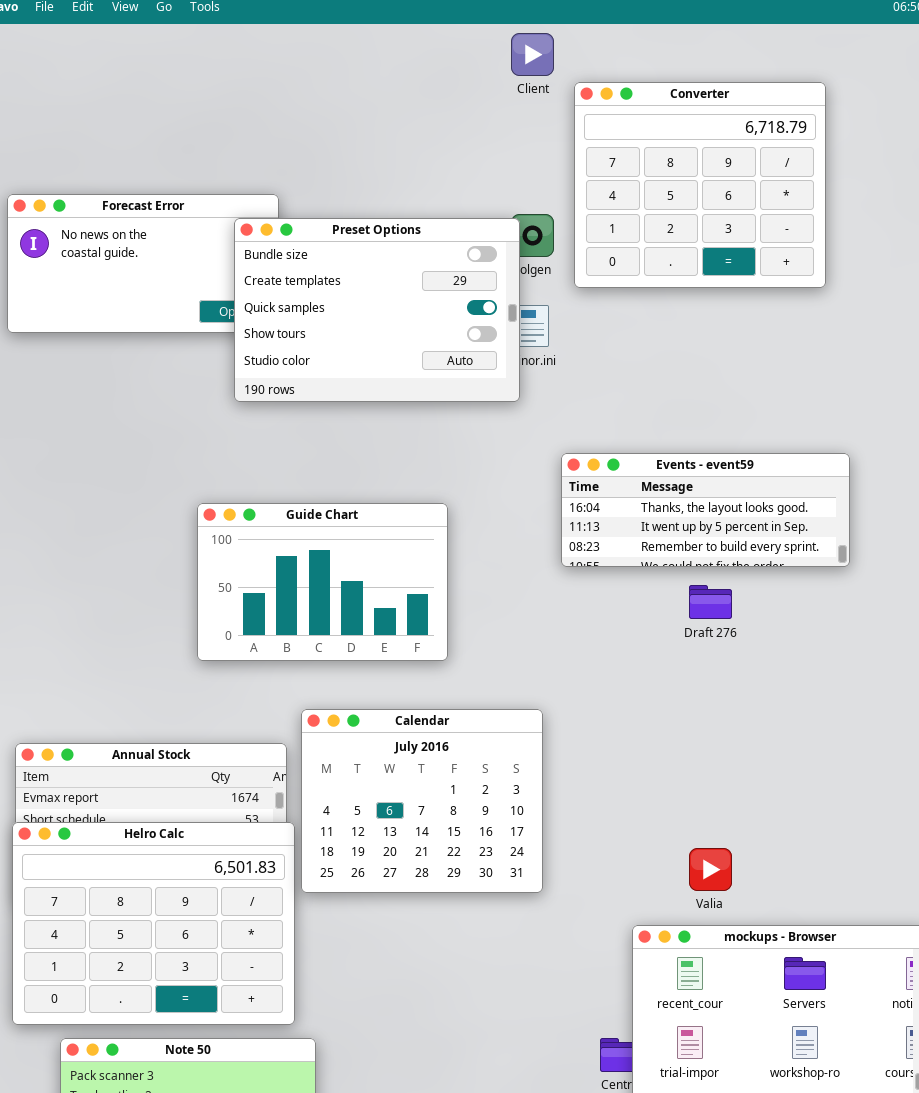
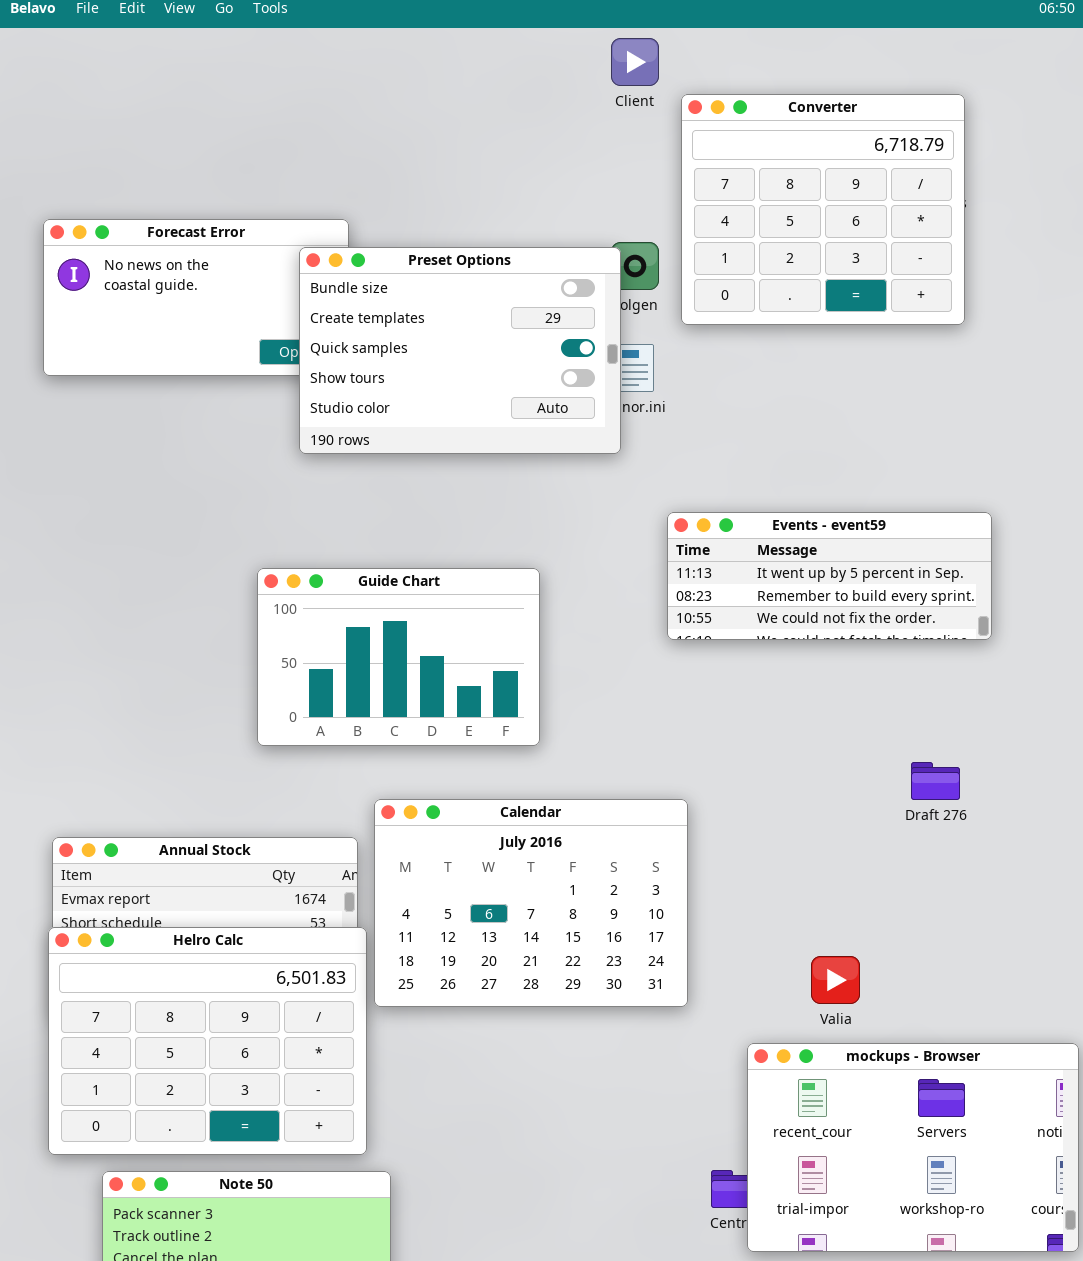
Events - event59: [561,453,850,567] -> [667,512,992,640], scrolled down 1 row
Draft 276: [689,585,732,619] -> [911,762,960,800], moved
Calendar: [301,709,543,893] -> [374,799,688,1007], resized

